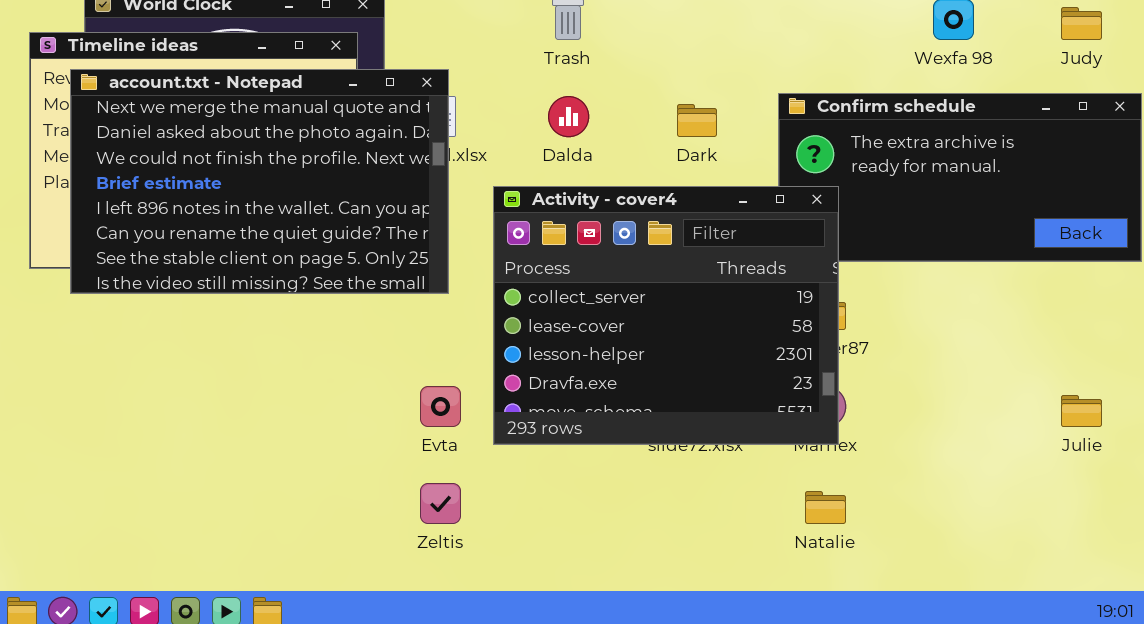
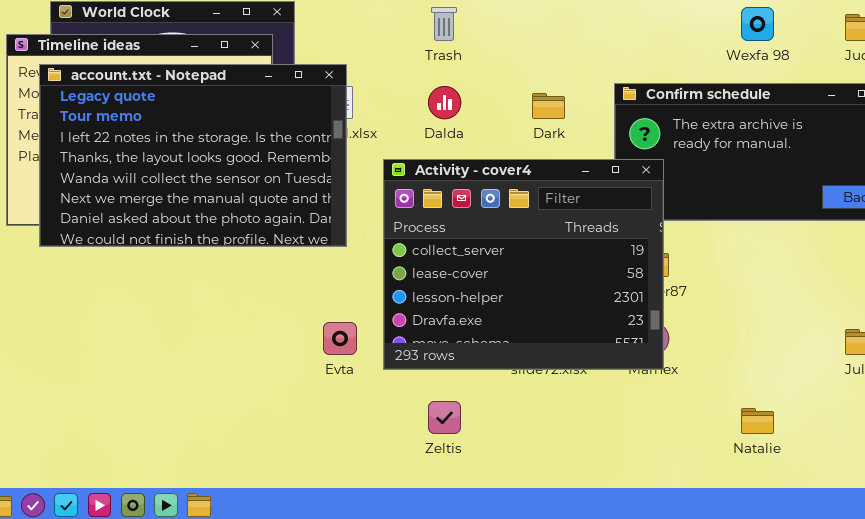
account.txt - Notepad: [70,69,449,294] -> [39,64,347,247], scrolled up 5 rows
Zeltis: [420,483,461,524] -> [428,401,461,434], moved
Natalie: [805,491,846,524] -> [741,408,774,434], moved

